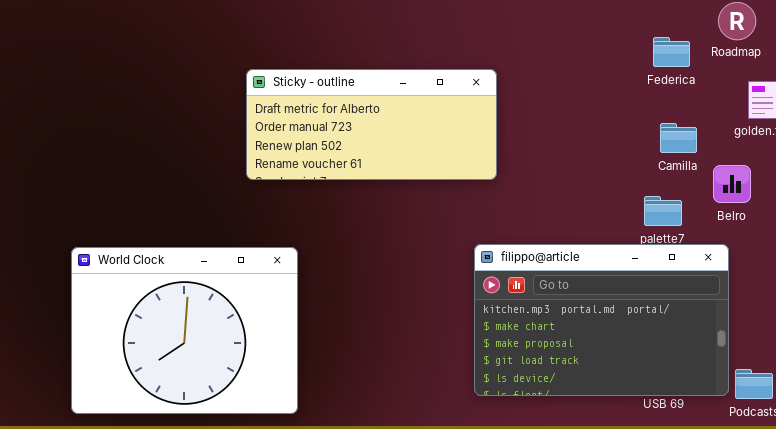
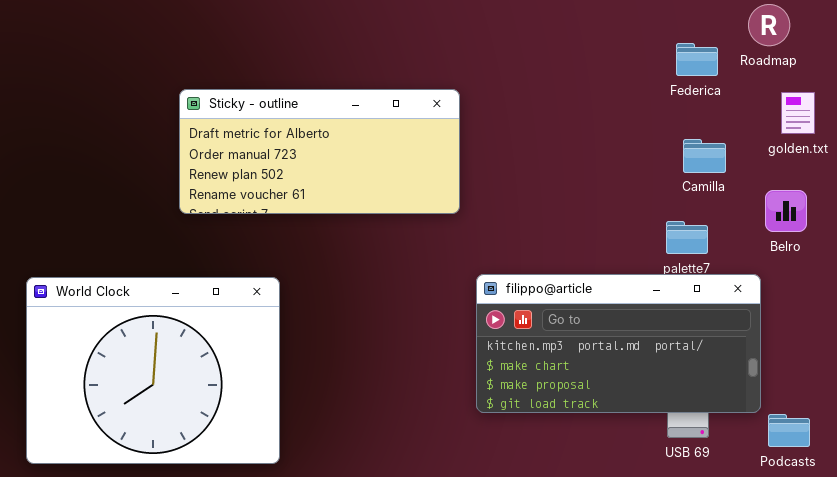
Sticky - outline: [246,69,497,180] -> [179,89,460,214], moved
Belro: [713,165,751,203] -> [765,190,807,232], moved
filippo@article: [474,244,729,396] -> [476,274,761,413], resized

